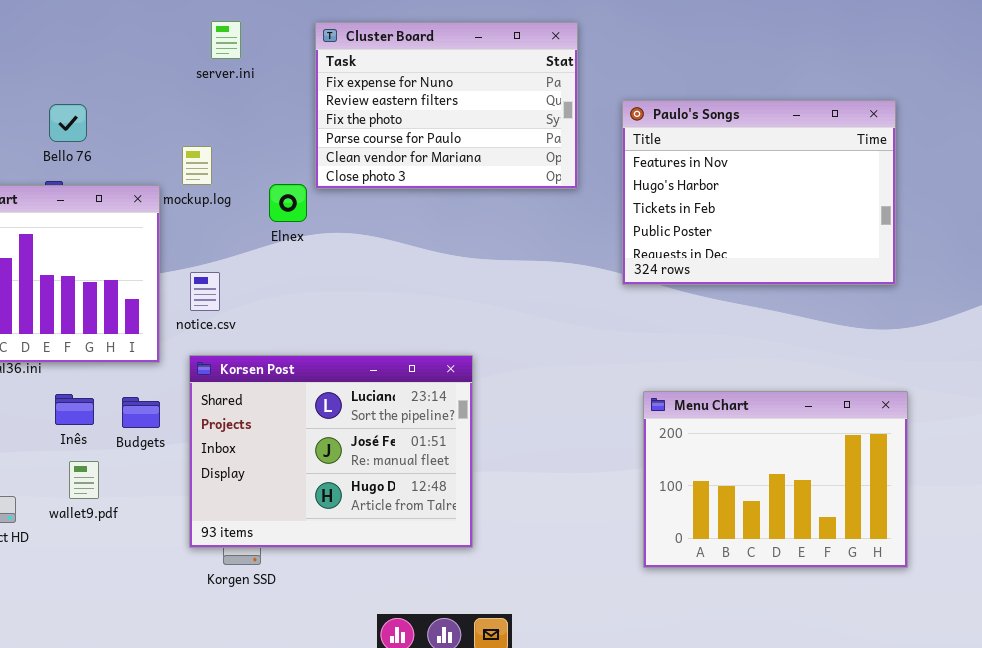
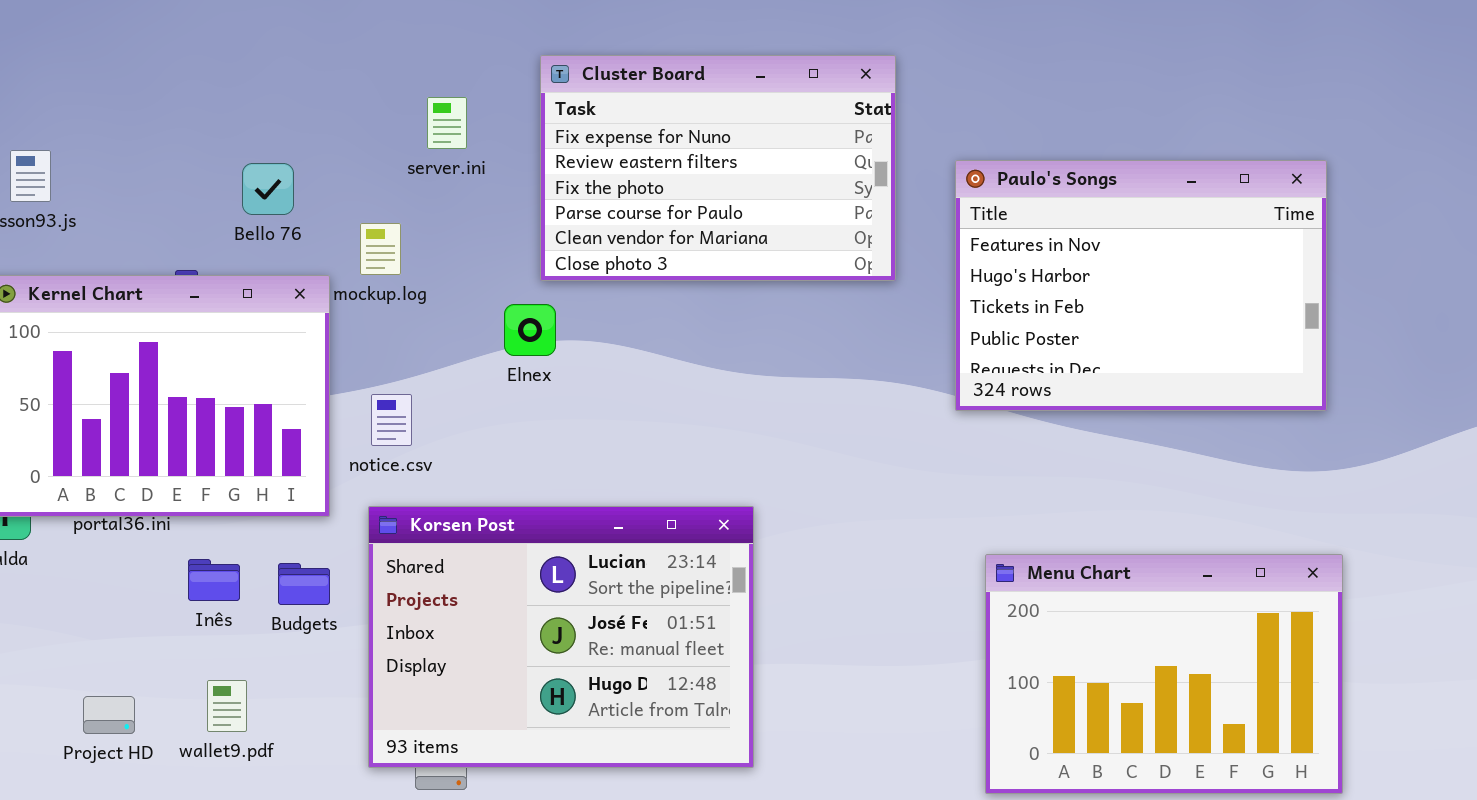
server.ini: [211,21,241,59] -> [427,97,467,149], moved
Bello 76: [49,104,87,142] -> [242,163,294,215], moved
Elnex: [269,184,307,222] -> [504,304,556,356], moved
wallet9.pdf: [69,461,99,499] -> [207,680,247,732], moved

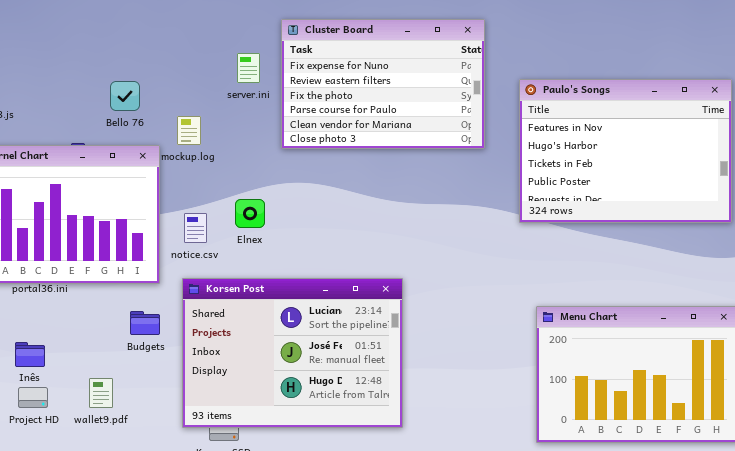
server.ini: [427,97,467,149] -> [237,53,260,83], moved
Elnex: [504,304,556,356] -> [235,199,265,228], moved
Inês: [188,559,240,601] -> [15,342,45,367], moved

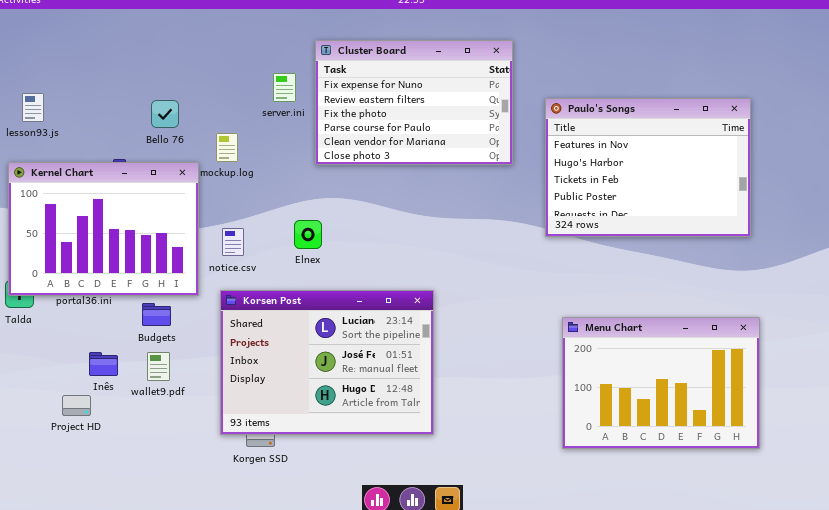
Elnex: [235,199,265,228] -> [294,220,322,249], moved
Budgets: [130,311,160,335] -> [142,303,171,326], moved
Inês: [15,342,45,367] -> [89,352,118,376], moved
wallet9.pdf: [89,378,113,408] -> [147,352,170,381], moved

